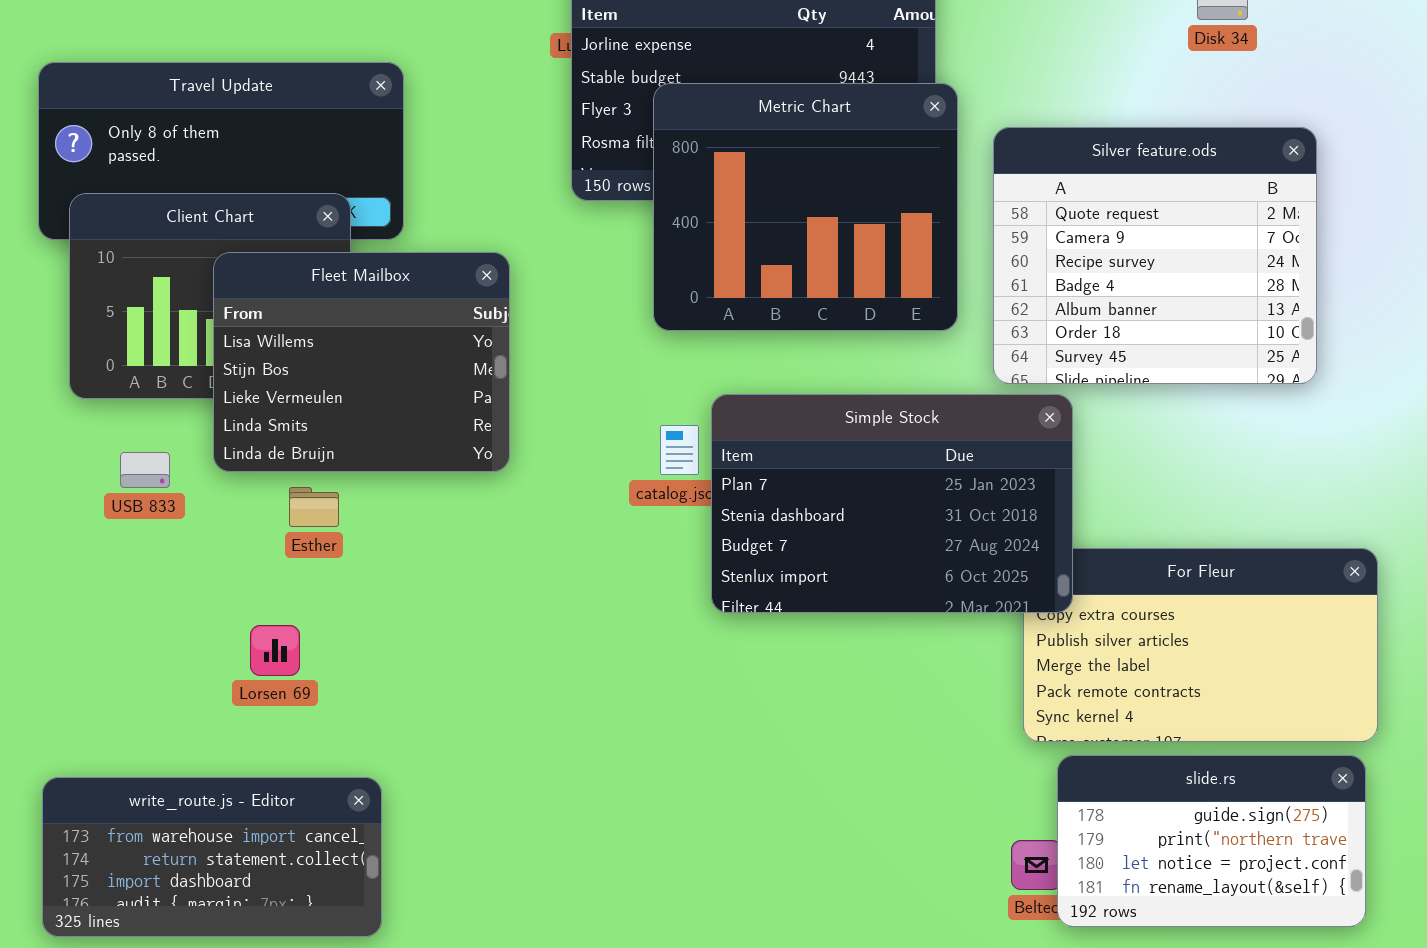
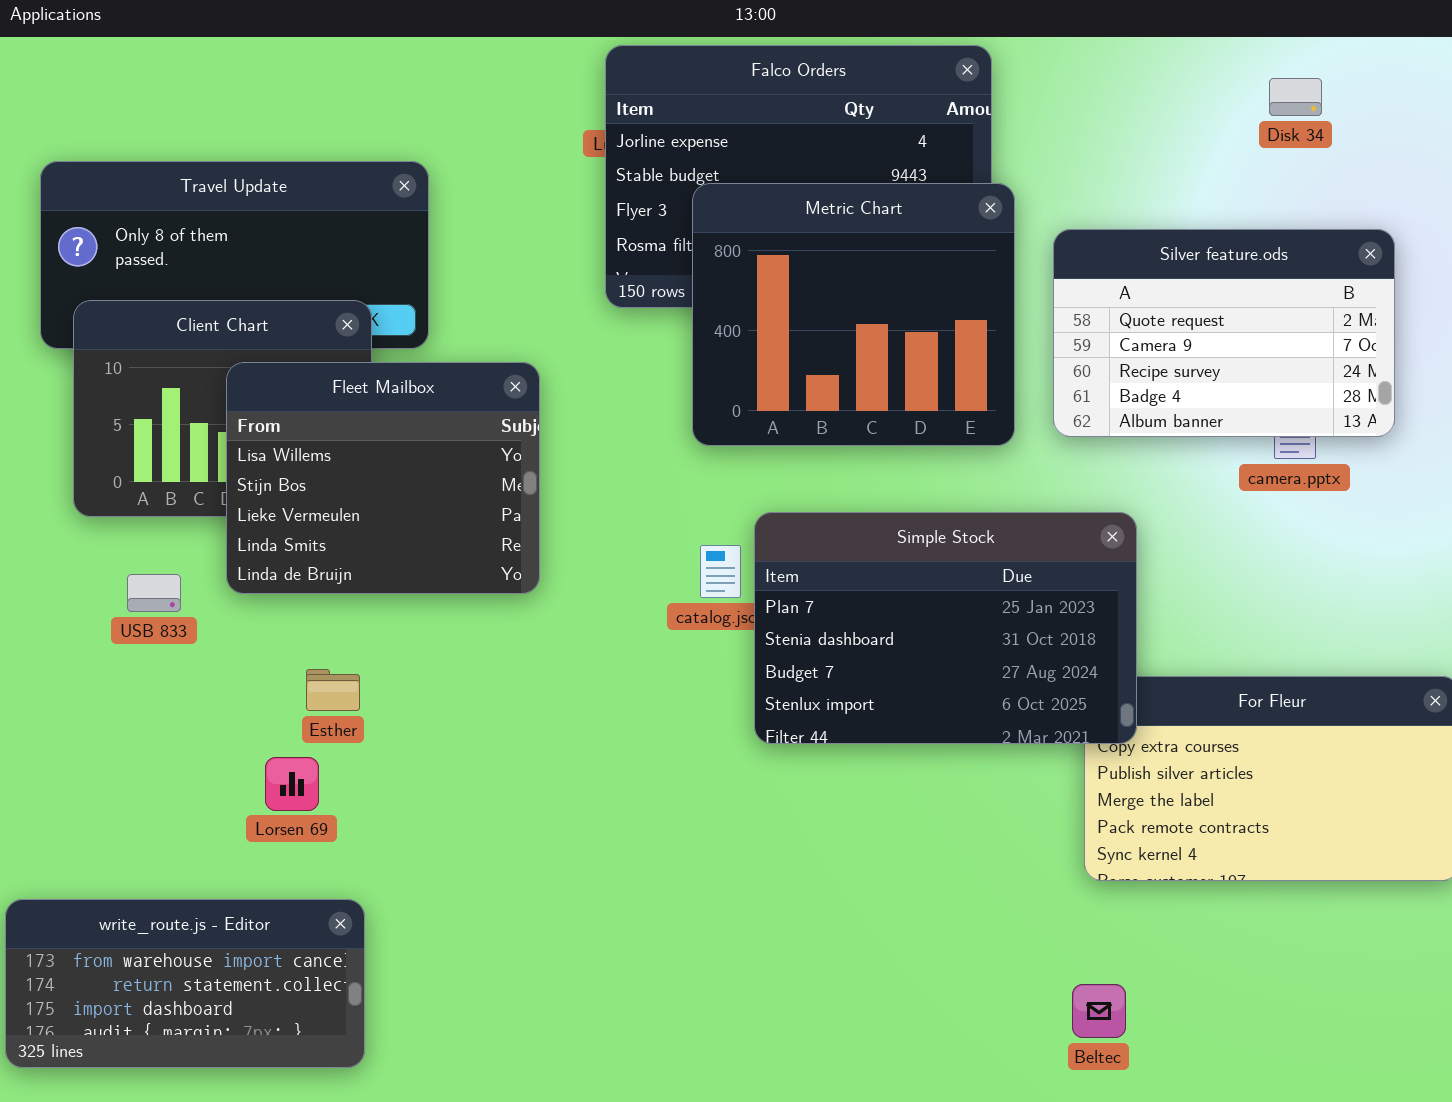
Silver feature.ods: [993,127,1317,384] -> [1053,229,1395,437], resized
Esther: [289,487,339,527] -> [306,669,360,711], moved
slide.rs: [1057,755,1366,927] -> none, closed
write_route.js - Editor: [42,777,382,937] -> [5,899,365,1068], moved

